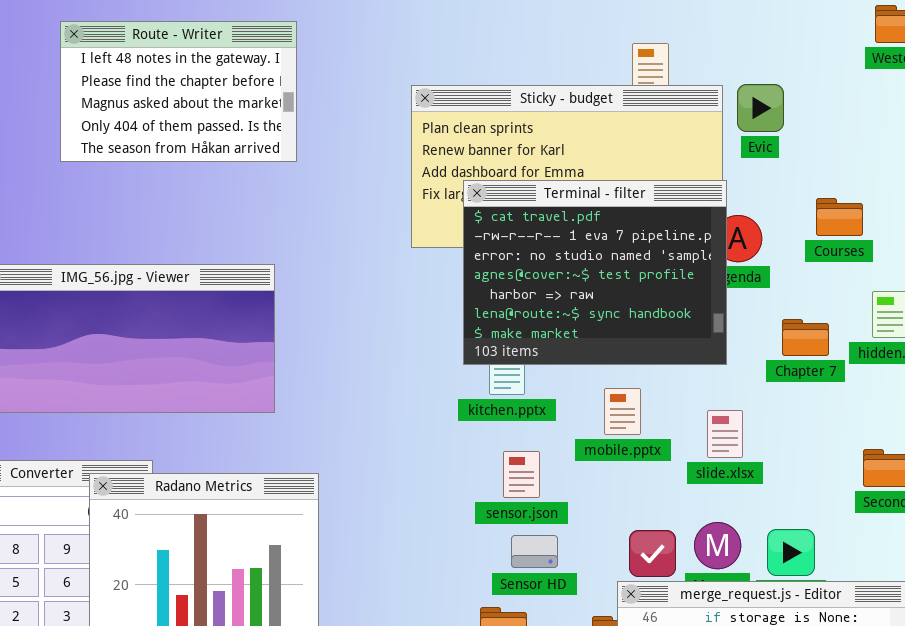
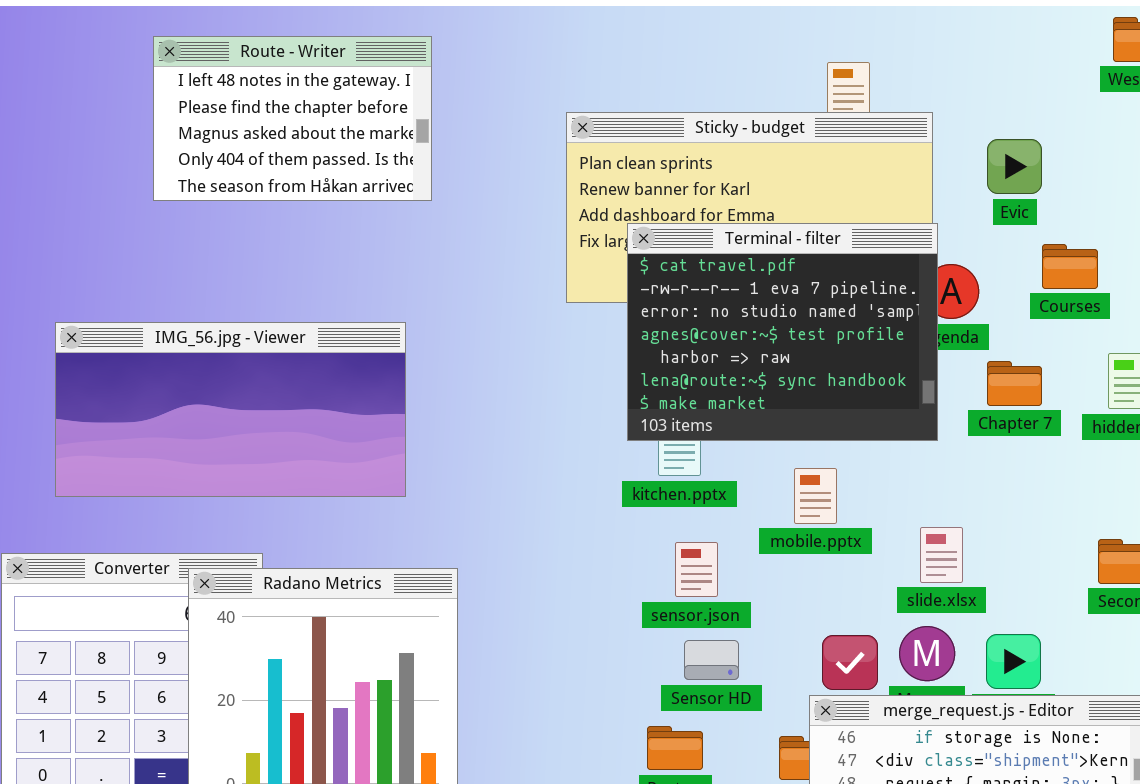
Evic: [737,84,784,132] -> [987,139,1042,194], moved
Chapter 7: [782,319,829,356] -> [987,361,1042,406], moved
slide.xlsx: [707,410,743,458] -> [920,527,963,583], moved

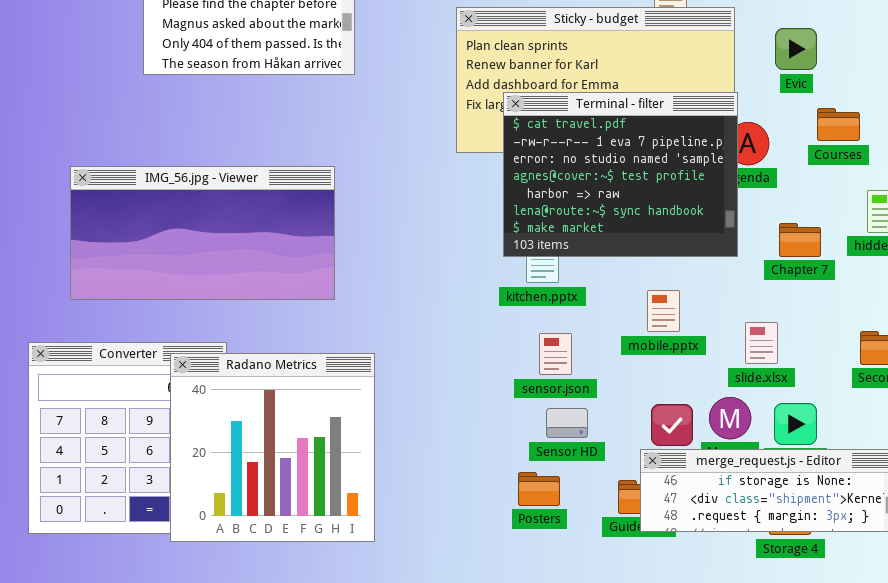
Chapter 7: [987,361,1042,406] -> [779,223,821,257], moved
mobile.pptx: [794,468,837,524] -> [647,290,680,332], moved
slide.xlsx: [920,527,963,583] -> [745,322,778,364], moved

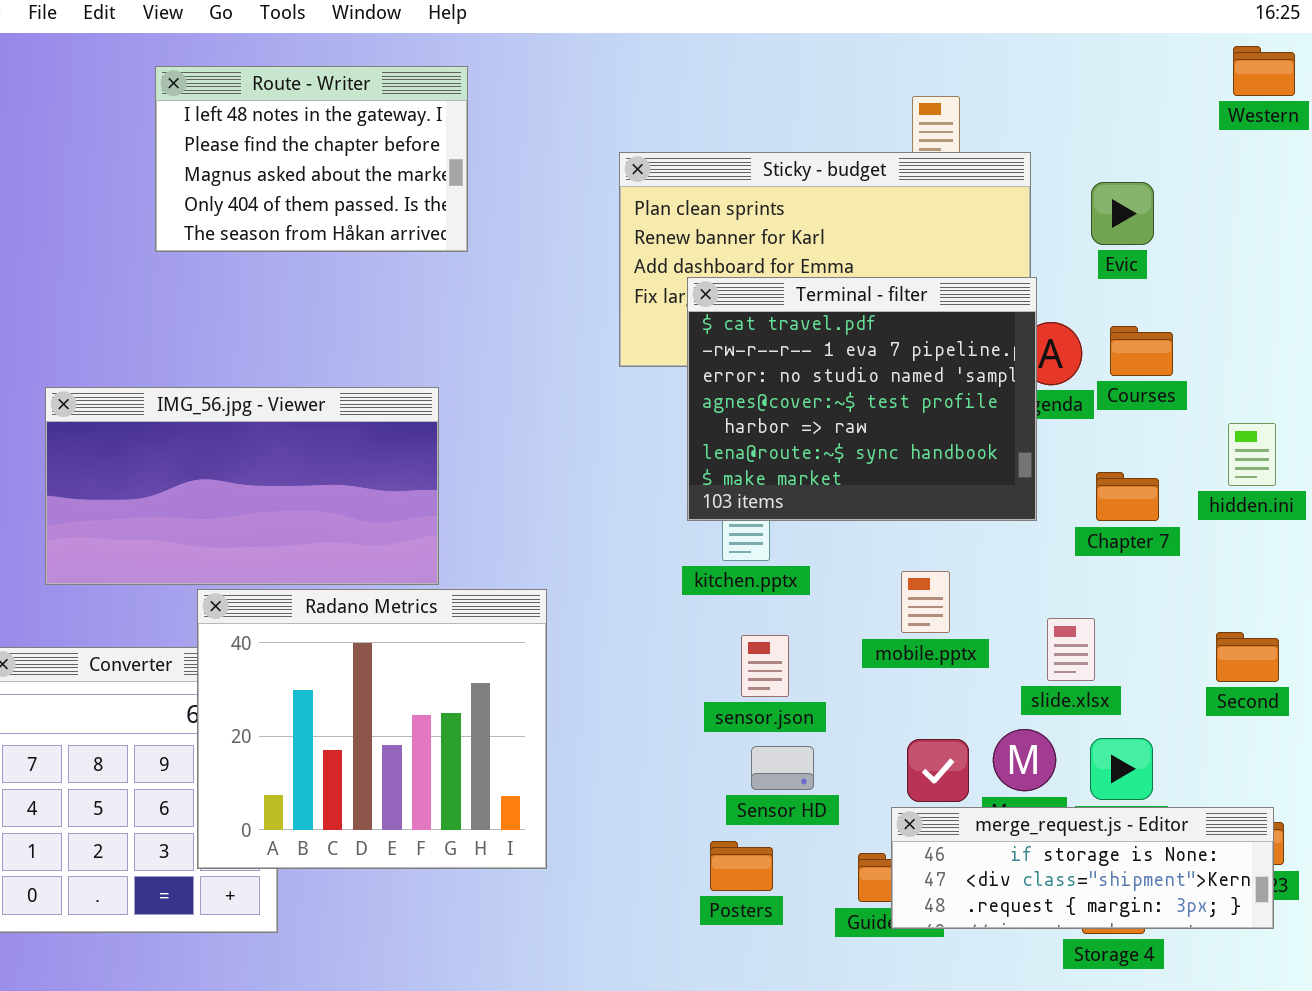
Courses: [817,108,860,141] -> [1110,326,1173,376], moved
Radano Metrics: [170,353,375,542] -> [197,589,547,869], moved, resized

